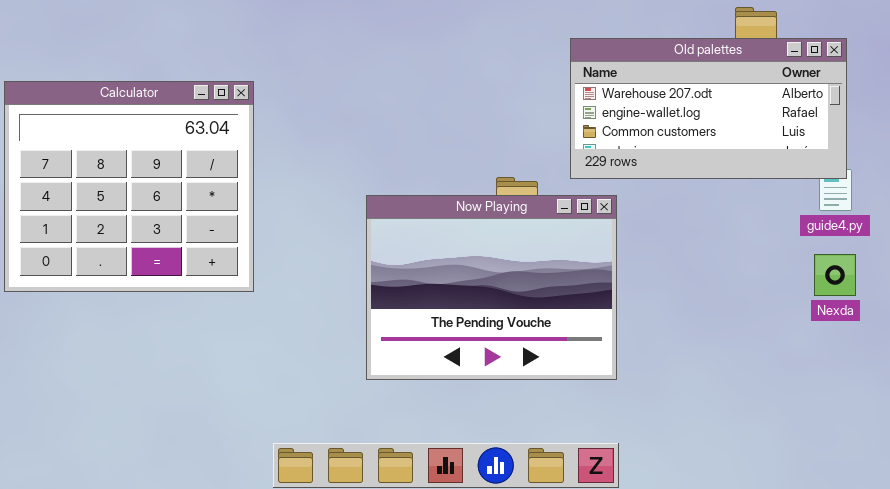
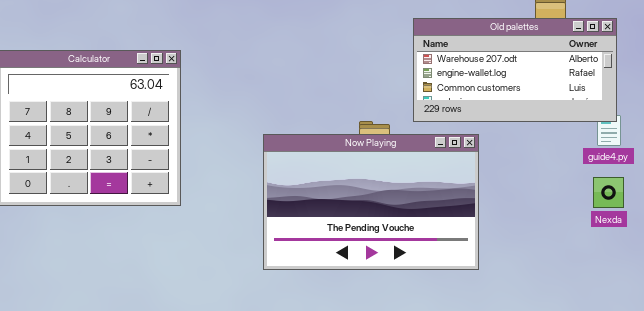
Now Playing: [366,195,617,380] -> [263,134,479,270], resized

